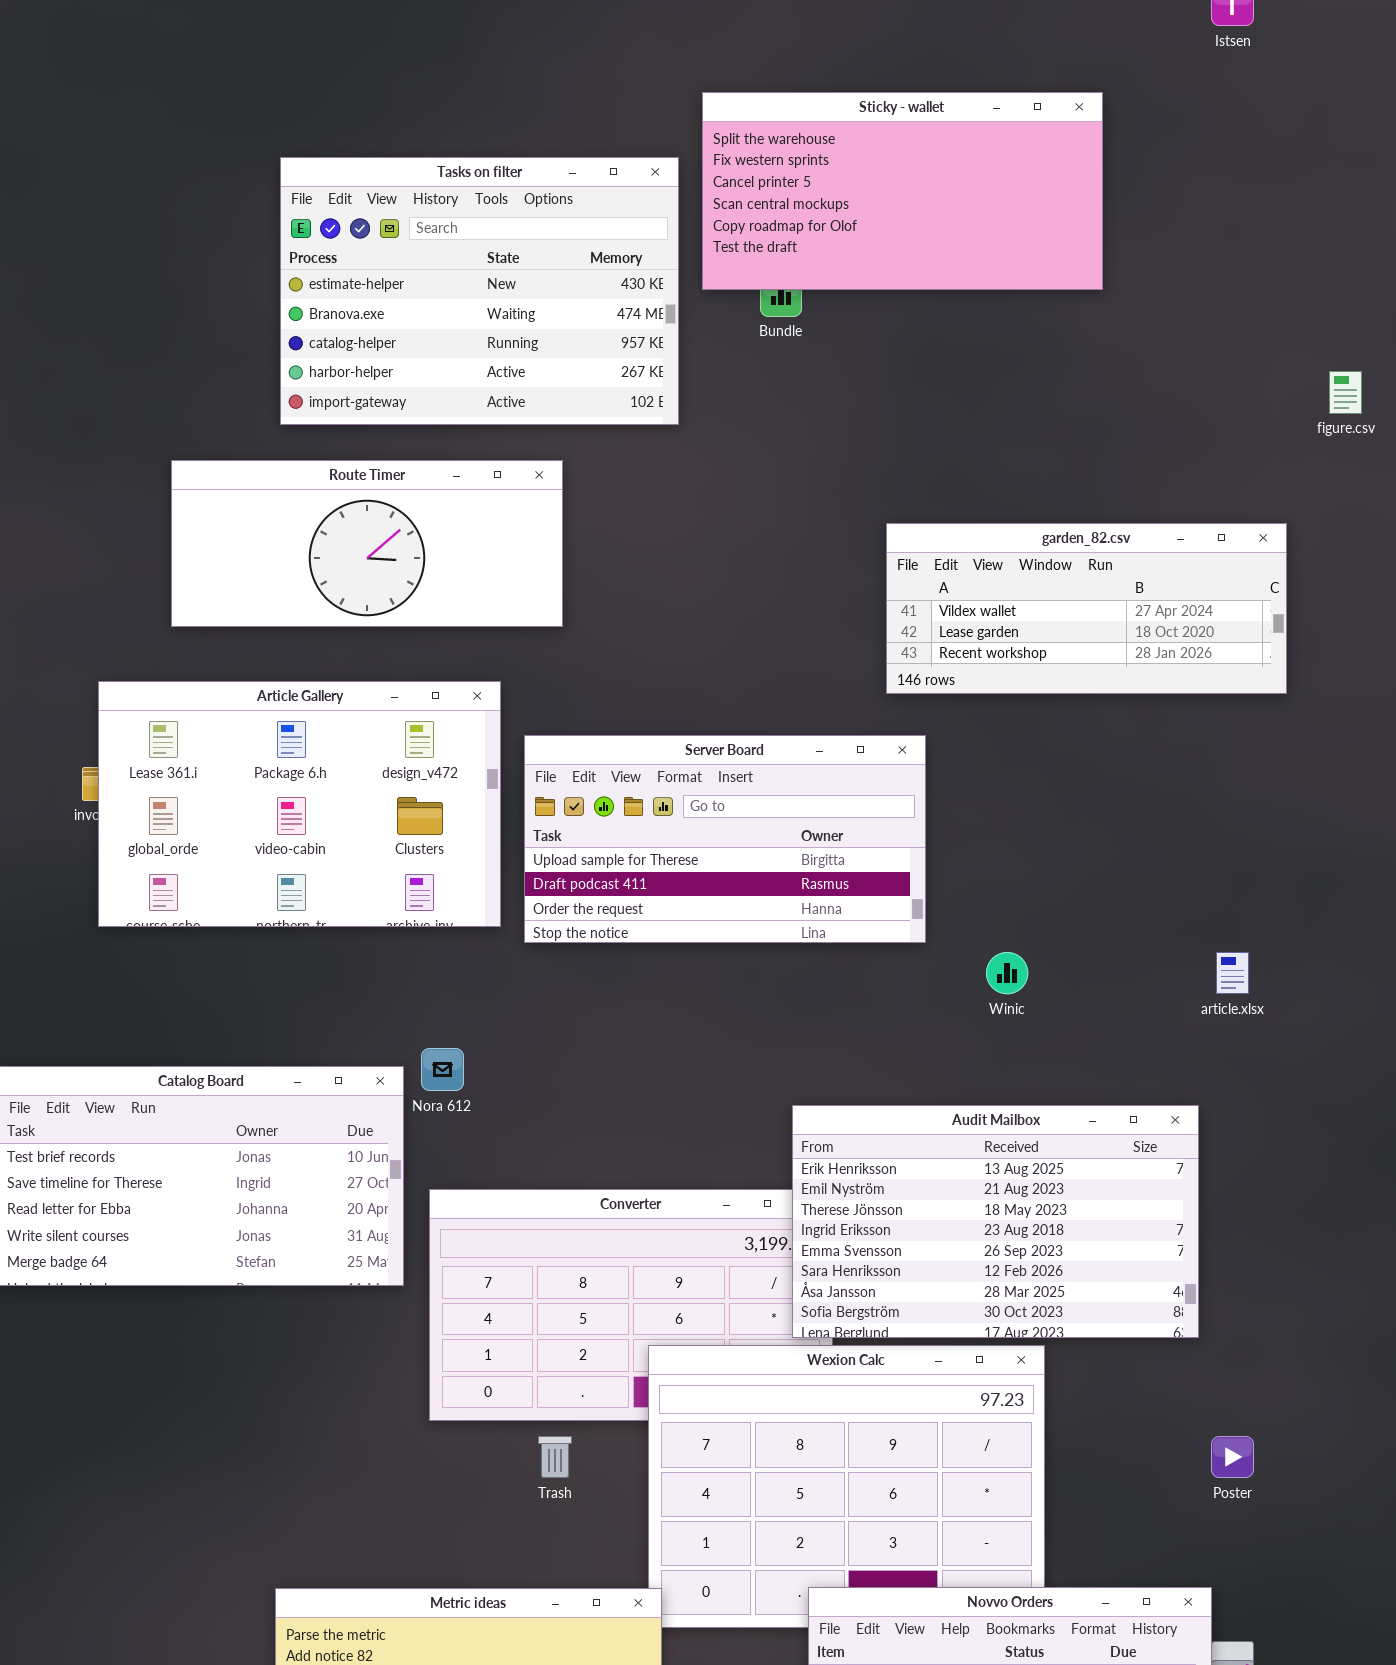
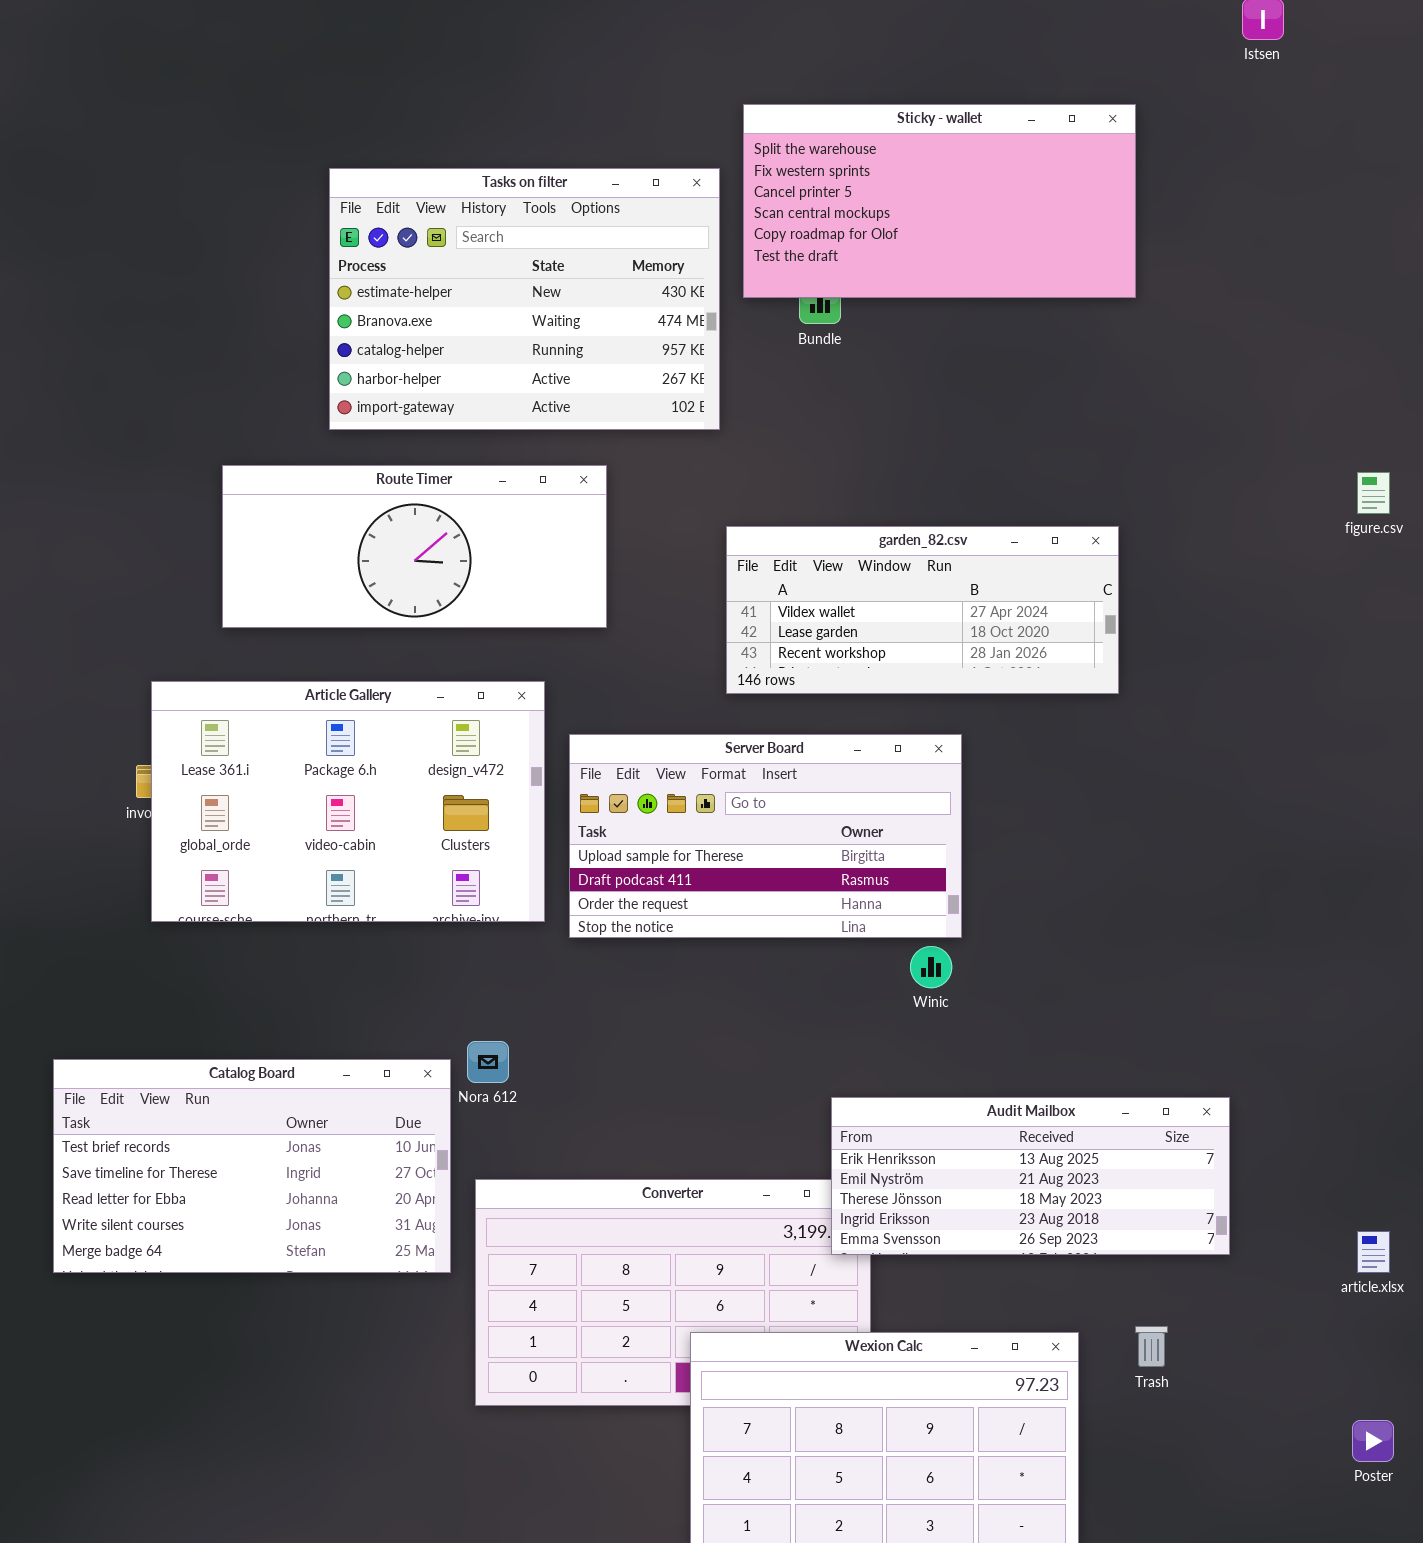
figure.csv: [1329,371,1362,414] -> [1357,472,1390,514], moved
garden_82.csv: [886,523,1287,694] -> [726,526,1119,694], moved
Winic: [986,952,1028,994] -> [910,946,952,988], moved
article.xlsx: [1216,952,1249,994] -> [1357,1231,1390,1273], moved
Audit Mailbox: [792,1105,1199,1338] -> [831,1097,1230,1255], resized
Trash: [538,1436,572,1478] -> [1135,1326,1168,1367], moved
Poster: [1211,1436,1254,1478] -> [1352,1420,1394,1462], moved

